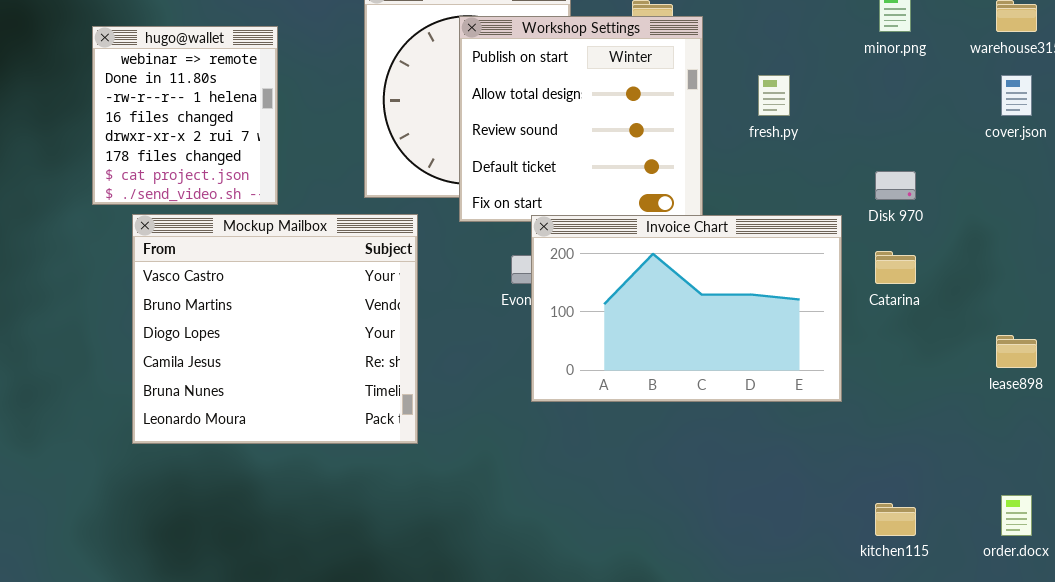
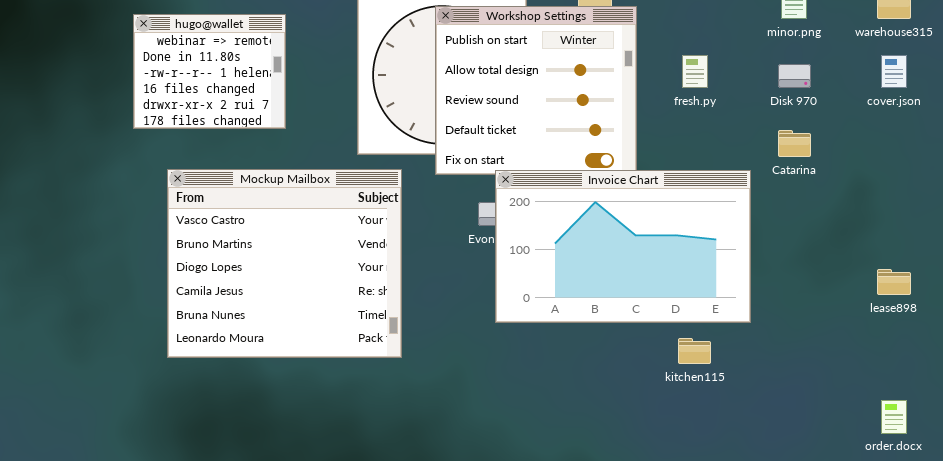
hugo@wallet: [92,26,278,205] -> [133,14,286,129], resized
Disk 970: [875,171,916,200] -> [778,64,811,88], moved
Catarina: [875,251,916,284] -> [778,130,811,157], moved
kitchen115: [875,503,916,536] -> [678,338,711,364], moved

